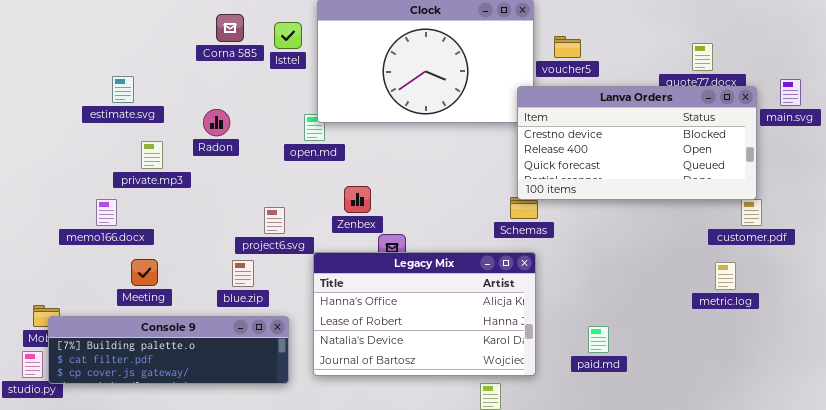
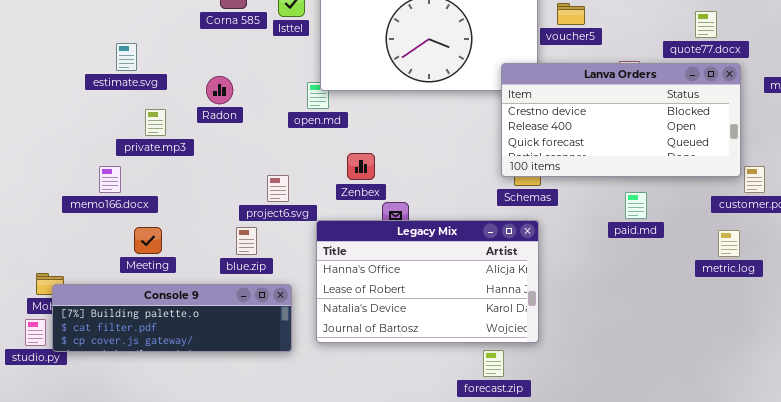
Lanva Orders: [517,86,757,200] -> [501,63,741,177], moved
paid.md: [588,326,609,353] -> [625,192,647,219], moved

